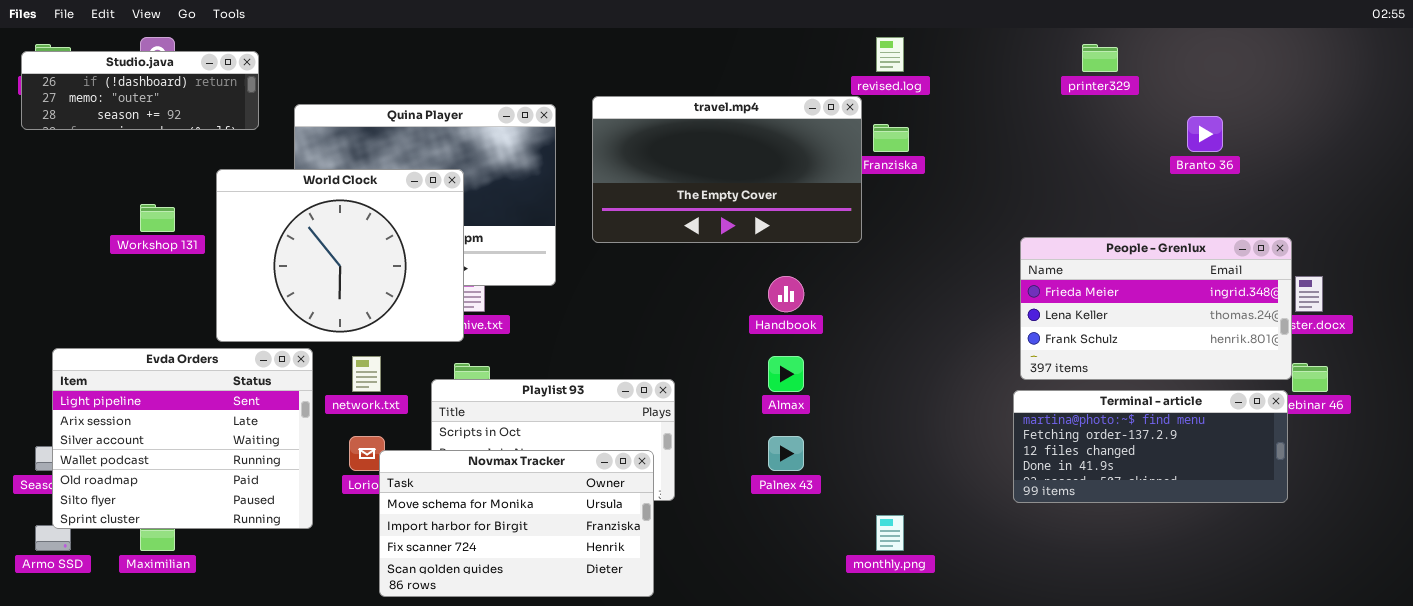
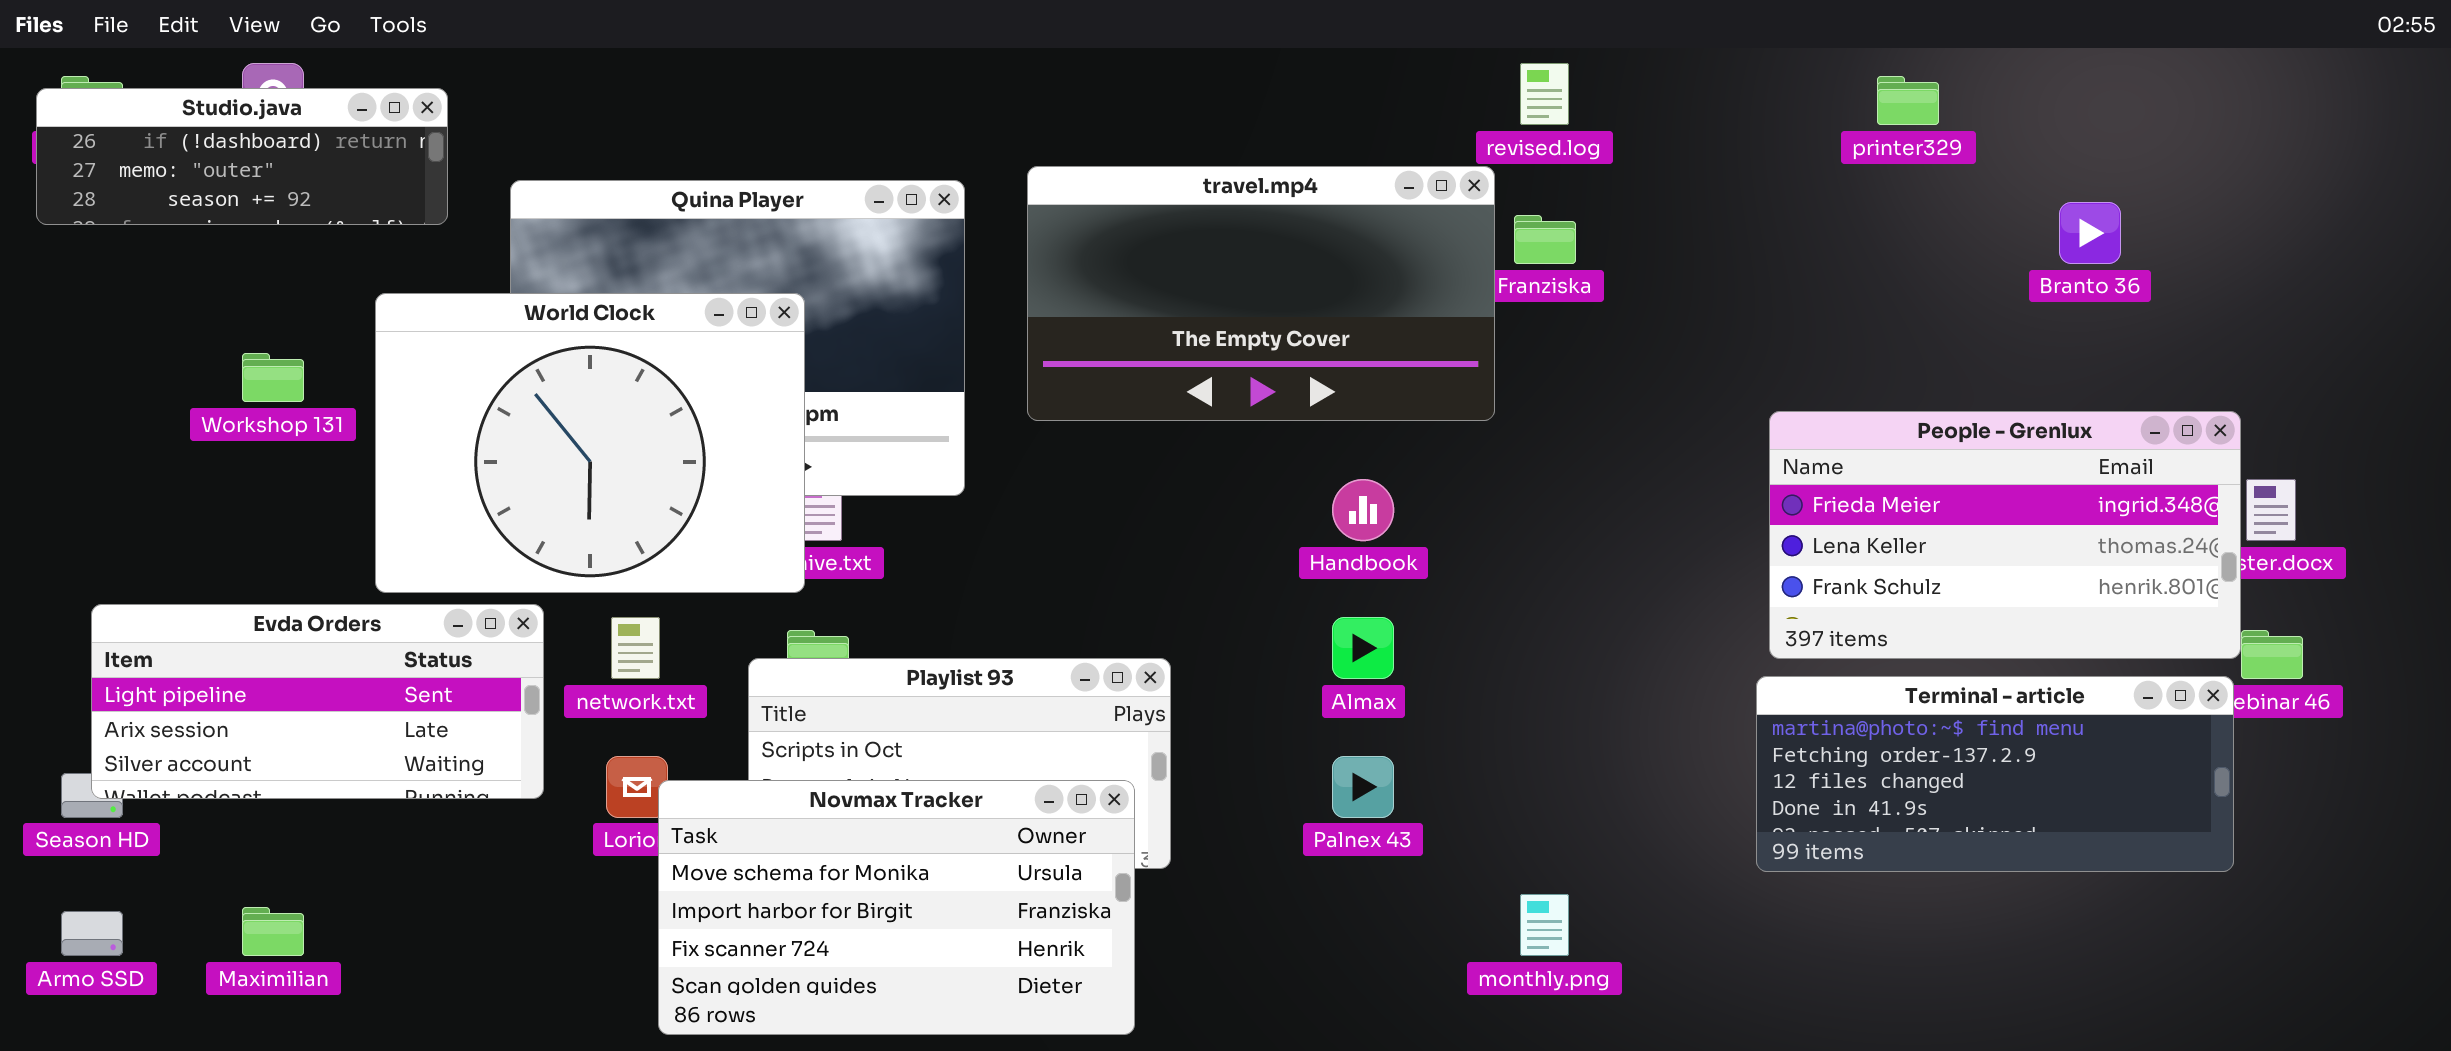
Evda Orders: [52,348,313,529] -> [91,604,544,799], resized

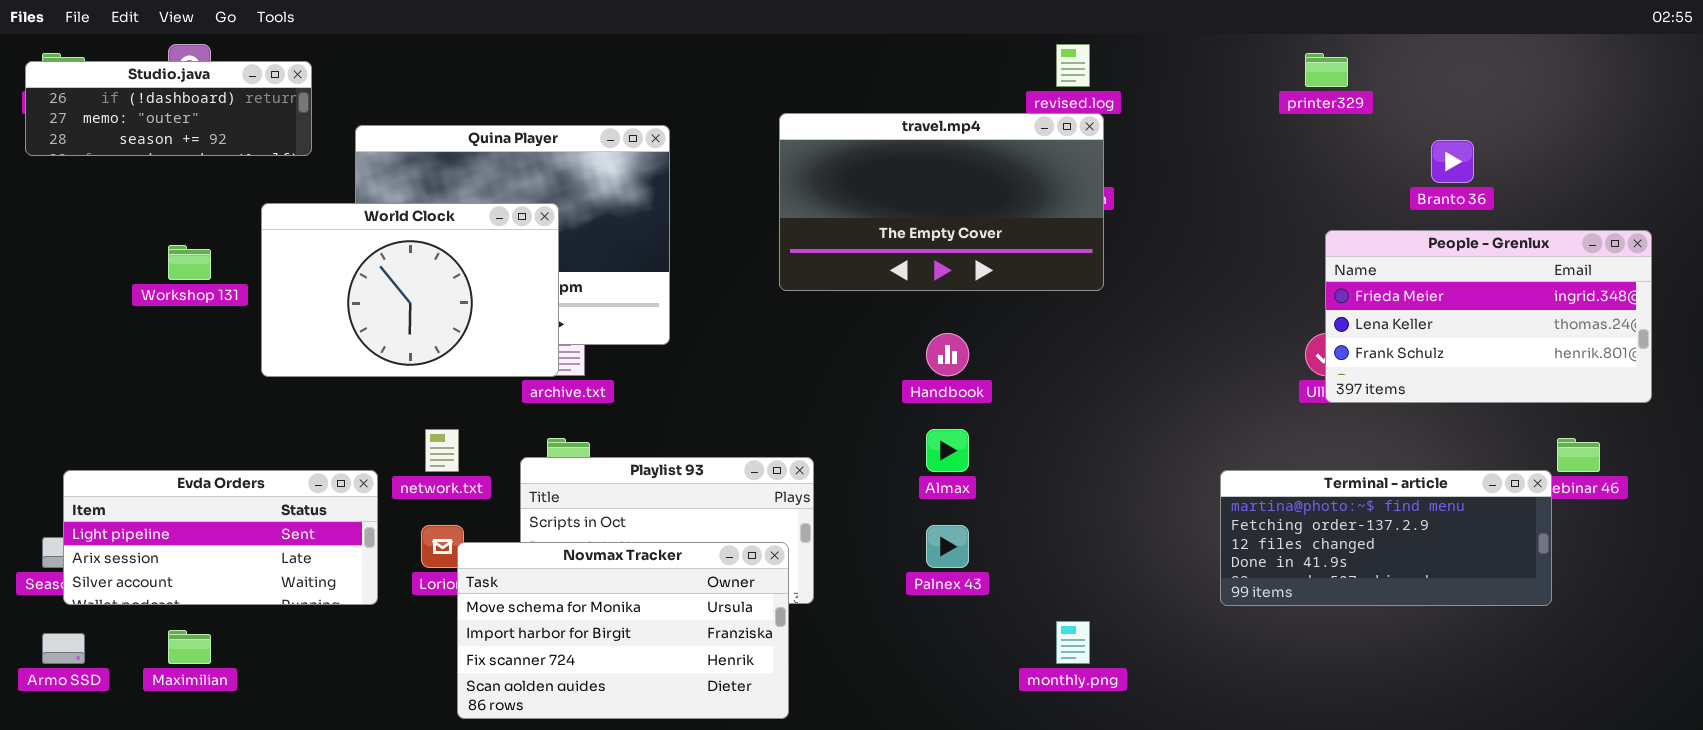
travel.mp4: [1027,166,1495,421] -> [779,113,1104,291], moved
World Clock: [375,293,805,593] -> [261,203,559,377], resized
People - Grenlux: [1769,411,2241,659] -> [1325,230,1652,403], moved
Evda Orders: [91,604,544,799] -> [63,470,378,605], moved

